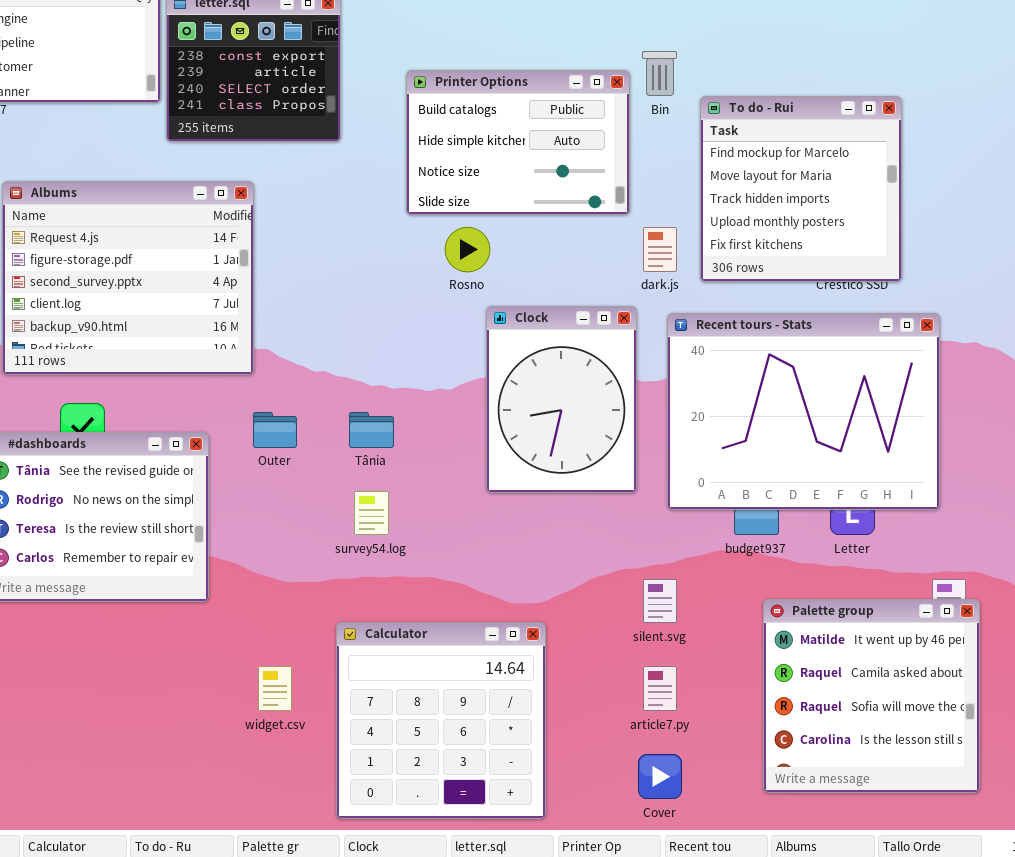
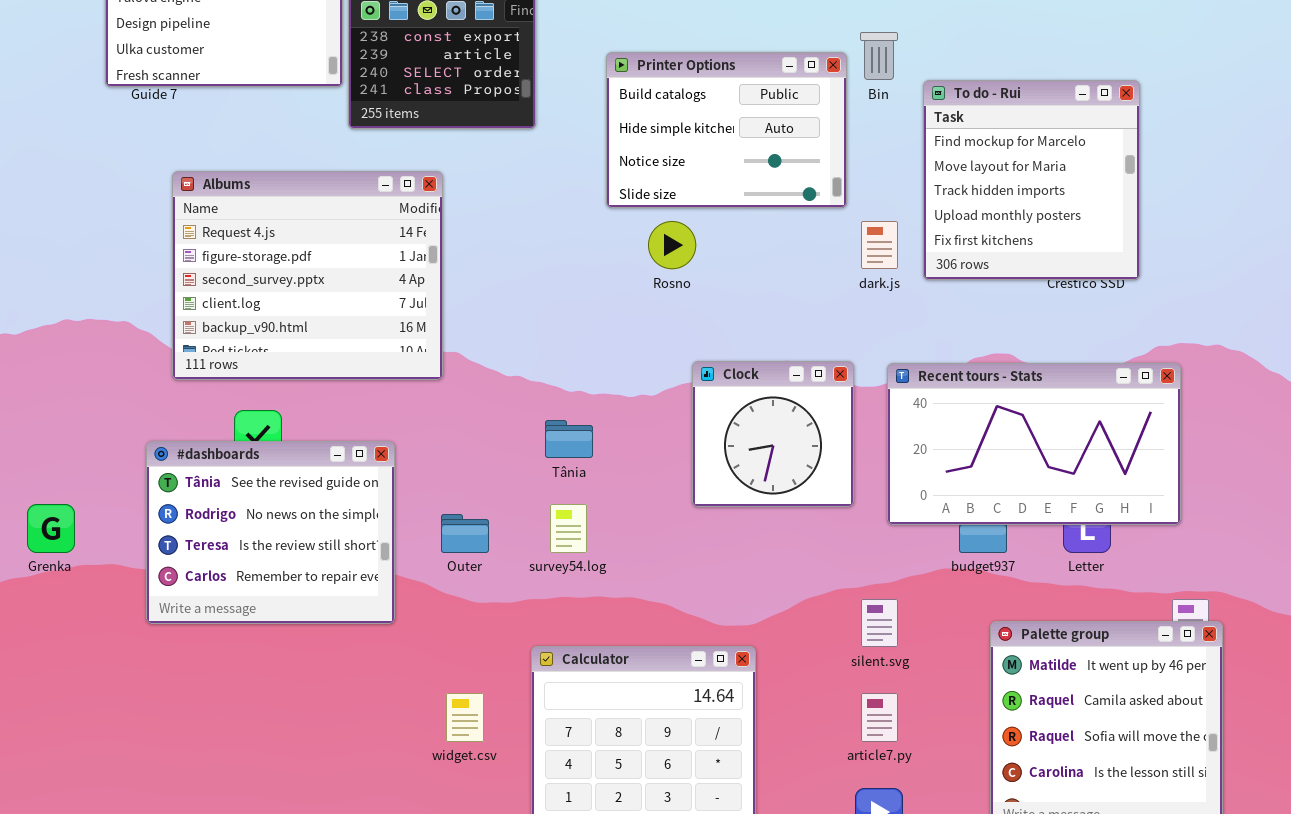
Clock: [486,306,637,493] -> [692,361,854,507], resized
Recent tours - Stats: [667,313,940,510] -> [887,363,1181,525], resized
Outer: [253,412,297,448] -> [441,514,489,553], moved

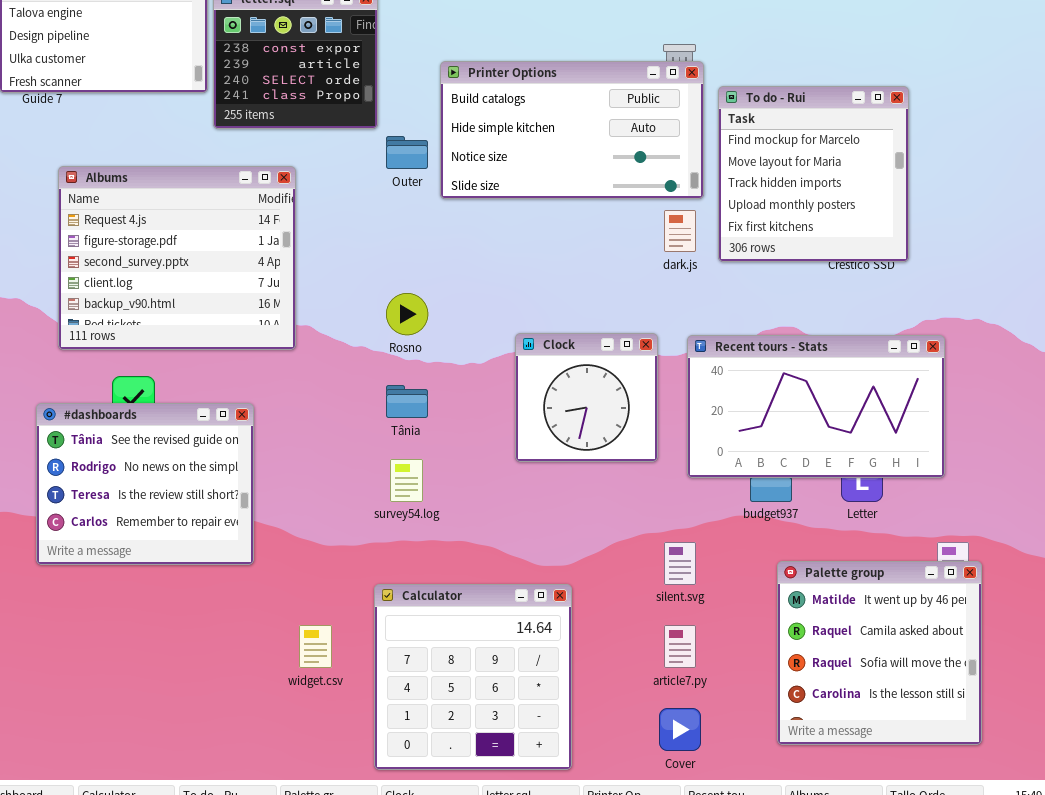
Printer Options: [606,52,847,208] -> [440,61,704,199], resized
Rosno: [648,221,696,269] -> [386,293,428,335], moved
Outer: [441,514,489,553] -> [386,136,428,169], moved

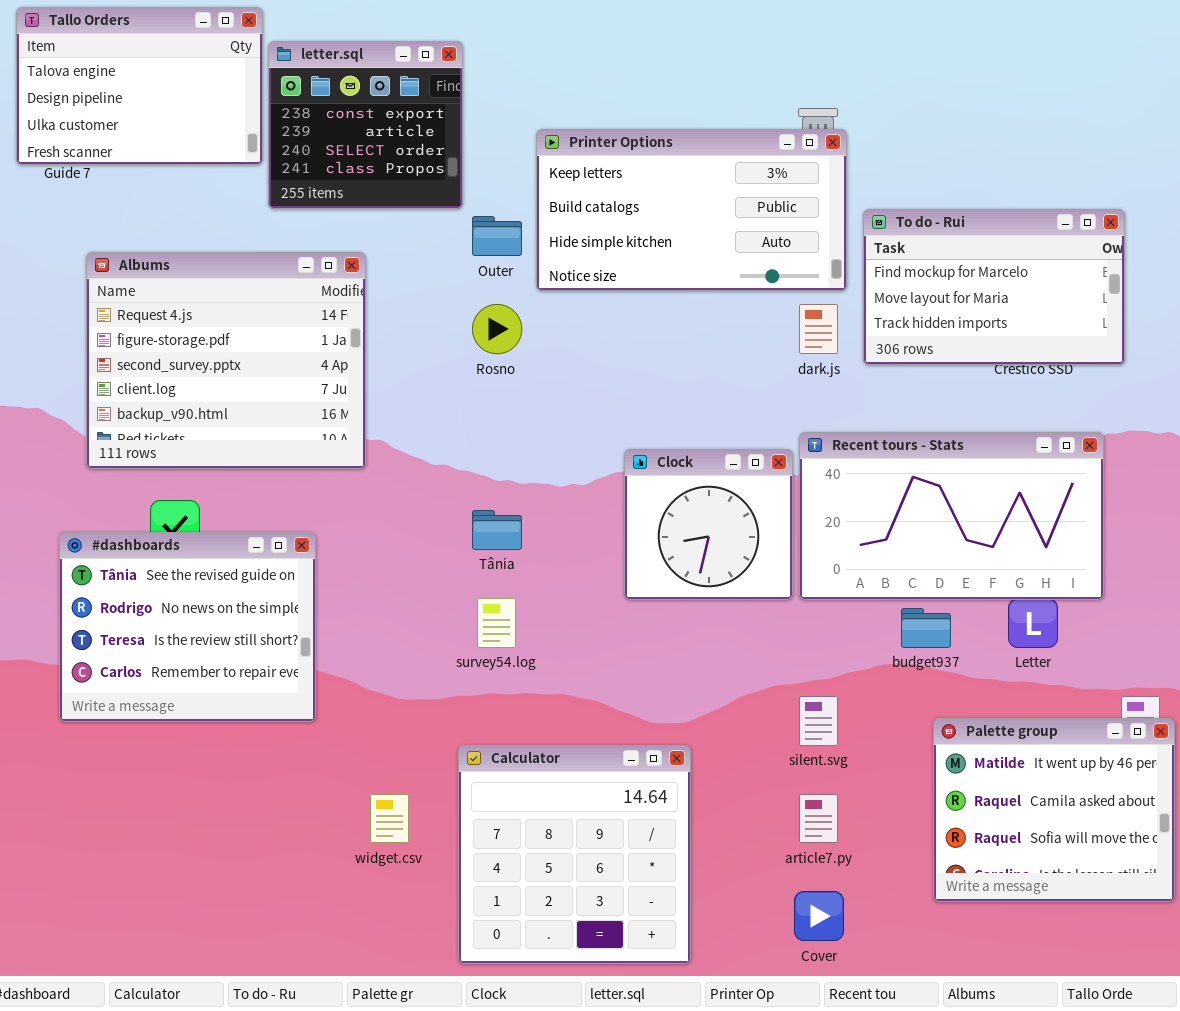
Printer Options: [440,61,704,199] -> [536,129,847,291], scrolled up 1 row
To do - Rui: [718,86,909,262] -> [863,209,1125,365], resized
Rosno: [386,293,428,335] -> [472,304,522,354], moved
Recent tours - Stats: [687,335,945,478] -> [799,432,1104,600], moved
Palette group: [777,561,982,745] -> [933,718,1175,902], resized

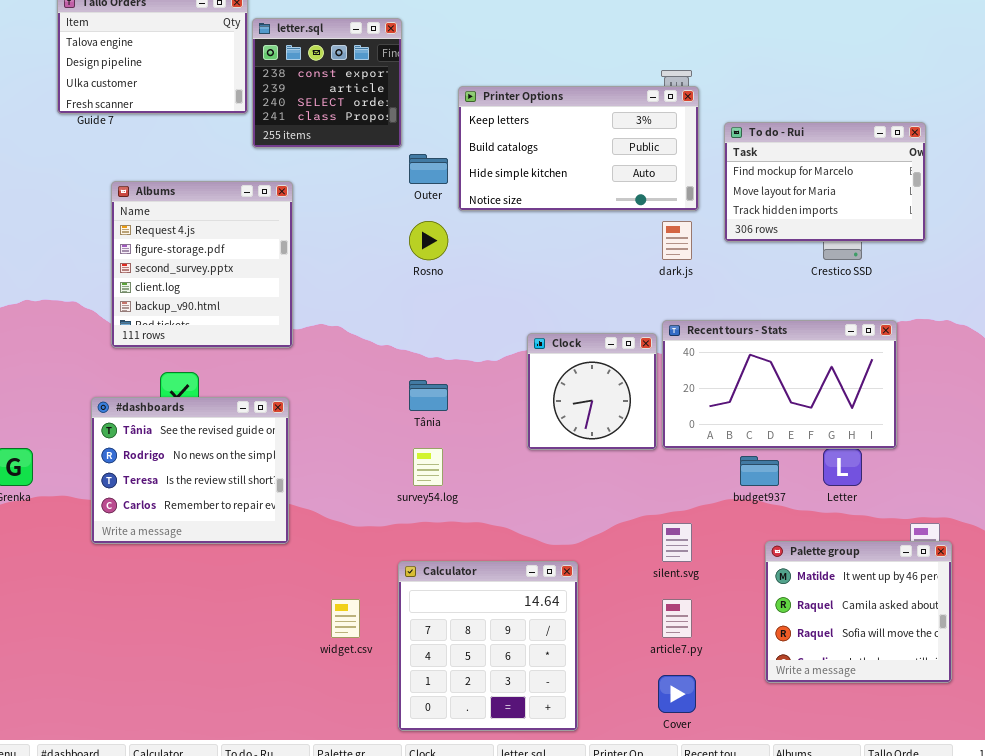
To do - Rui: [863,209,1125,365] -> [724,122,926,242], moved
Albums: [86,252,366,469] -> [111,181,293,348], resized

